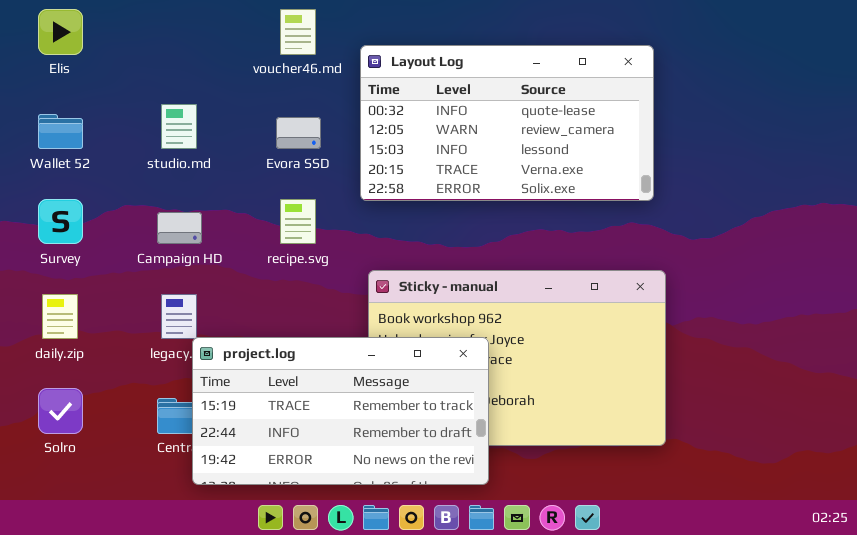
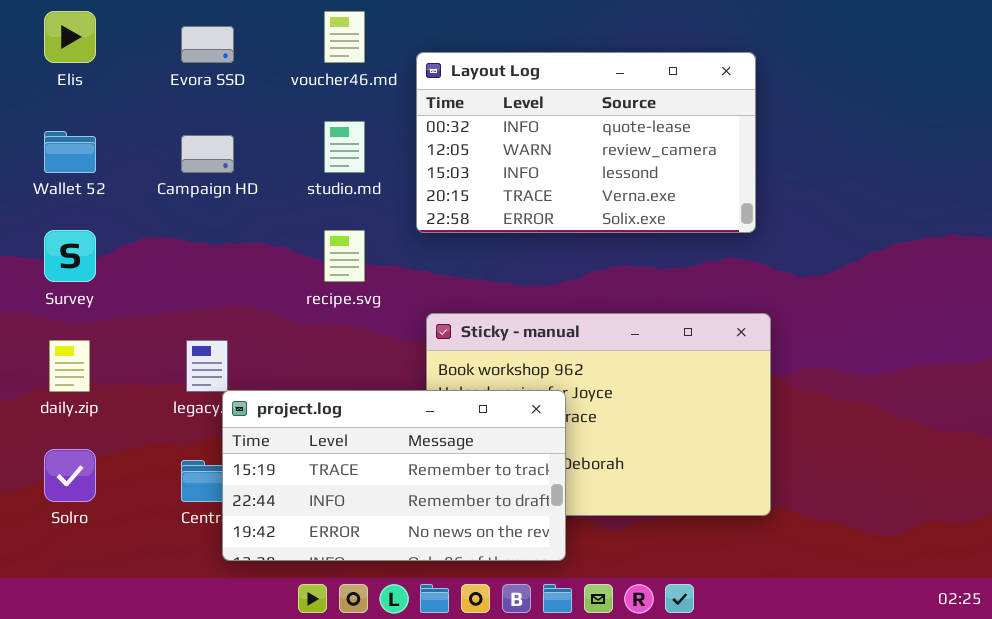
studio.md: [161,104,197,149] -> [324,121,365,173], moved
Evora SSD: [276,117,321,149] -> [181,26,234,63], moved
Campaign HD: [157,212,202,244] -> [181,135,234,173], moved

